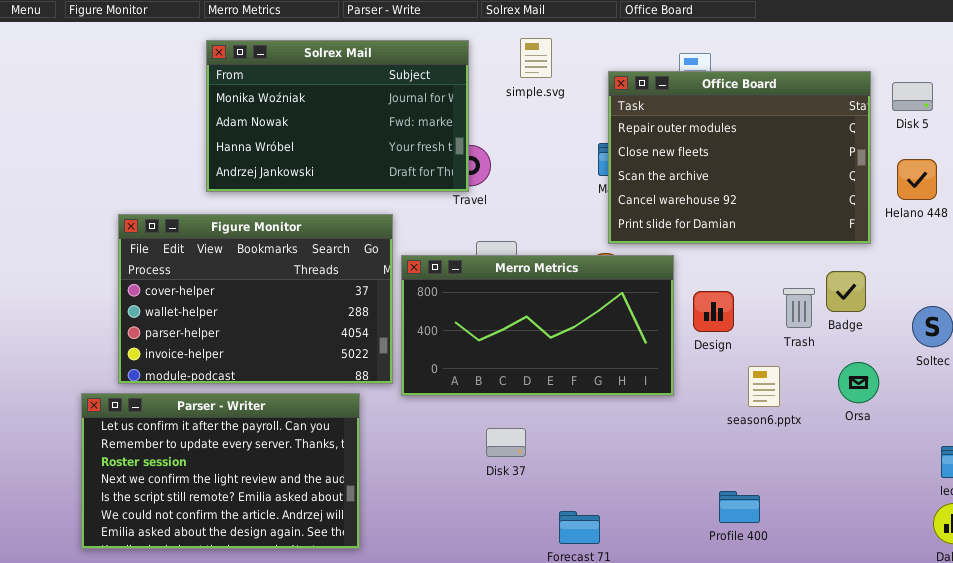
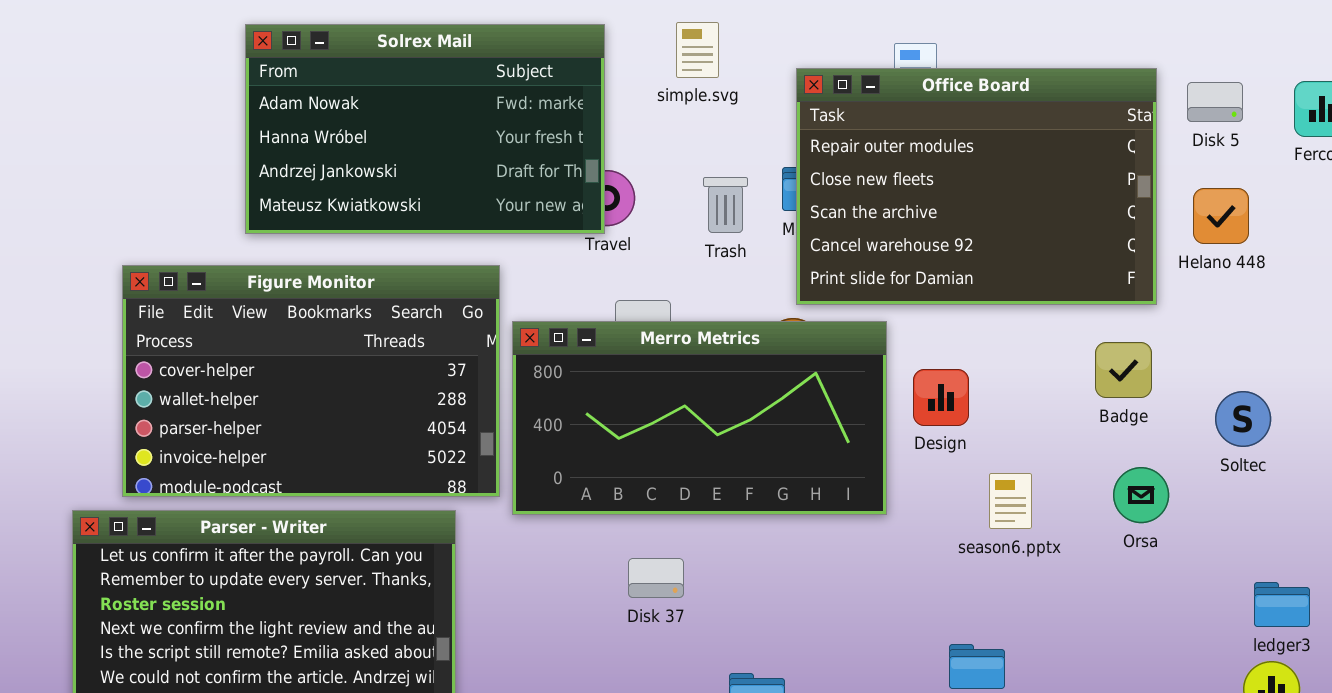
Solrex Mail: [206,40,469,192] -> [245,24,605,234], scrolled down 1 row
Trash: [783,288,815,328] -> [703,177,748,233], moved

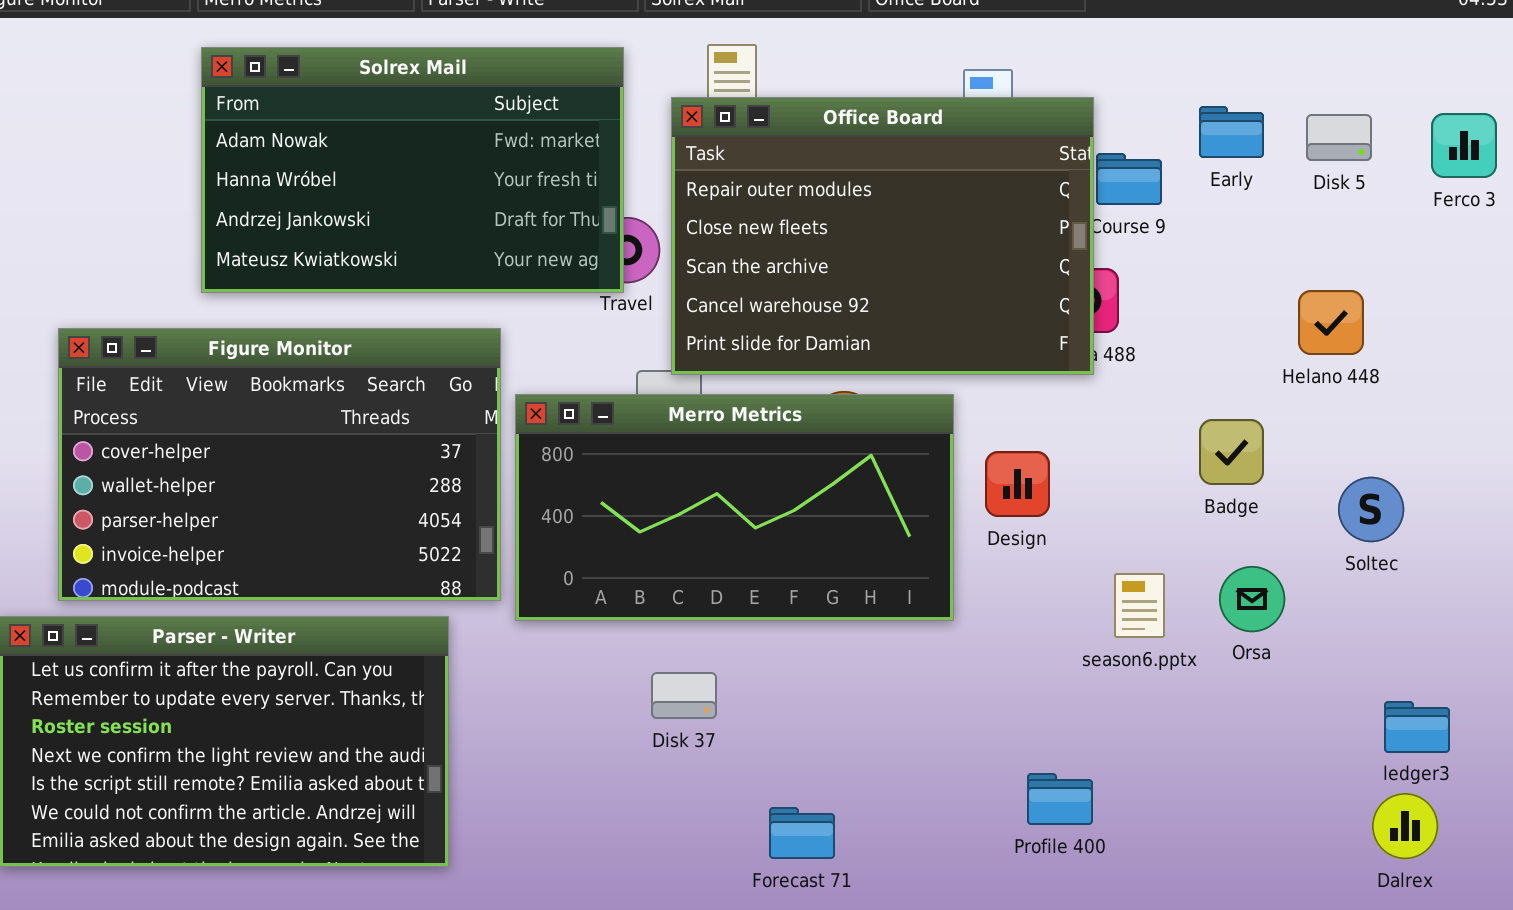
Office Board: [796,68,1157,305] -> [671,97,1094,375], moved
Helano 448: [1193,188,1249,244] -> [1298,290,1364,355], moved
season6.pptx: [989,473,1032,529] -> [1114,573,1165,638], moved

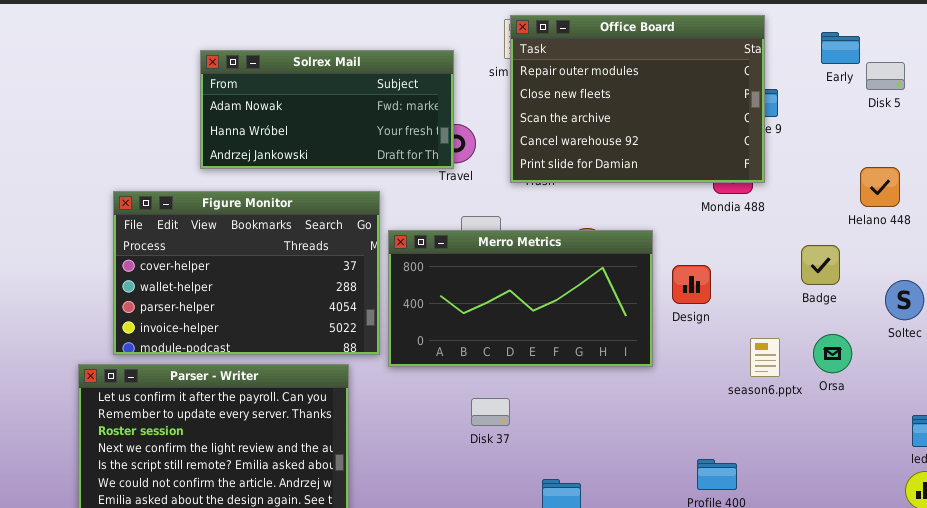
Solrex Mail: [201,47,624,293] -> [200,50,454,169], resized
Office Board: [671,97,1094,375] -> [510,15,765,183], moved
Early: [1199,106,1264,158] -> [821,32,860,64], moved

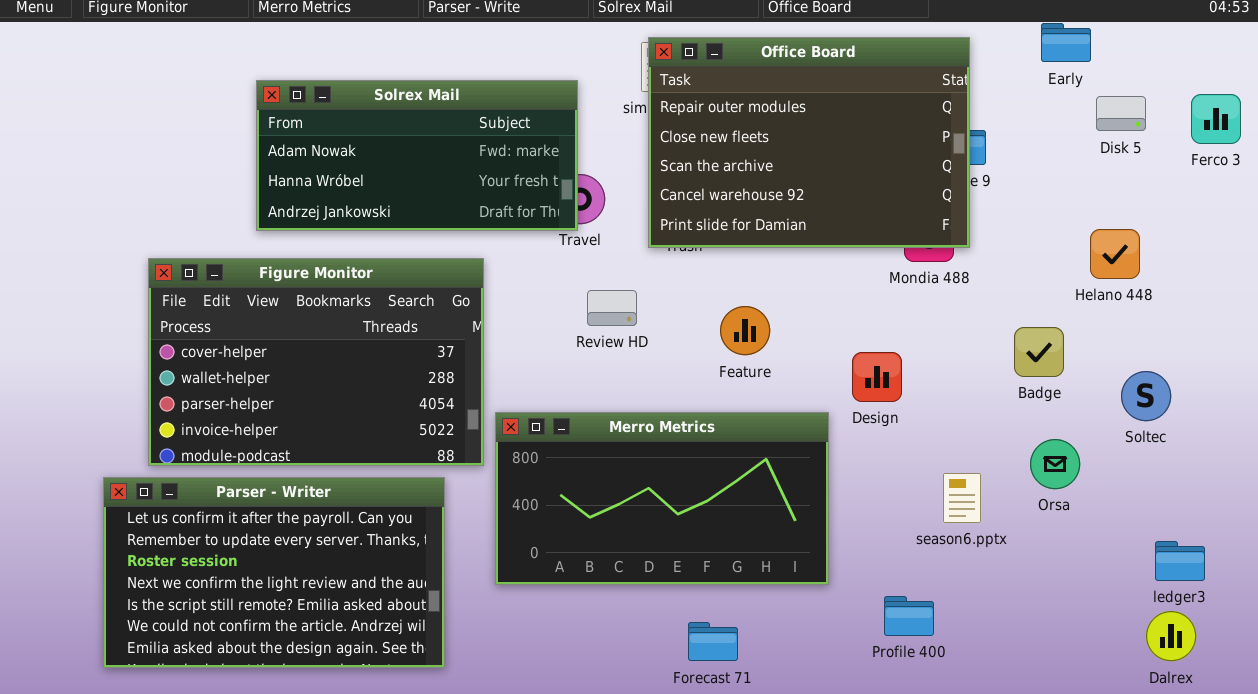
Early: [821,32,860,64] -> [1041,23,1091,62], moved
Merro Metrics: [388,230,653,367] -> [495,412,829,585], moved
season6.pptx: [750,338,780,377] -> [943,473,981,523], moved

